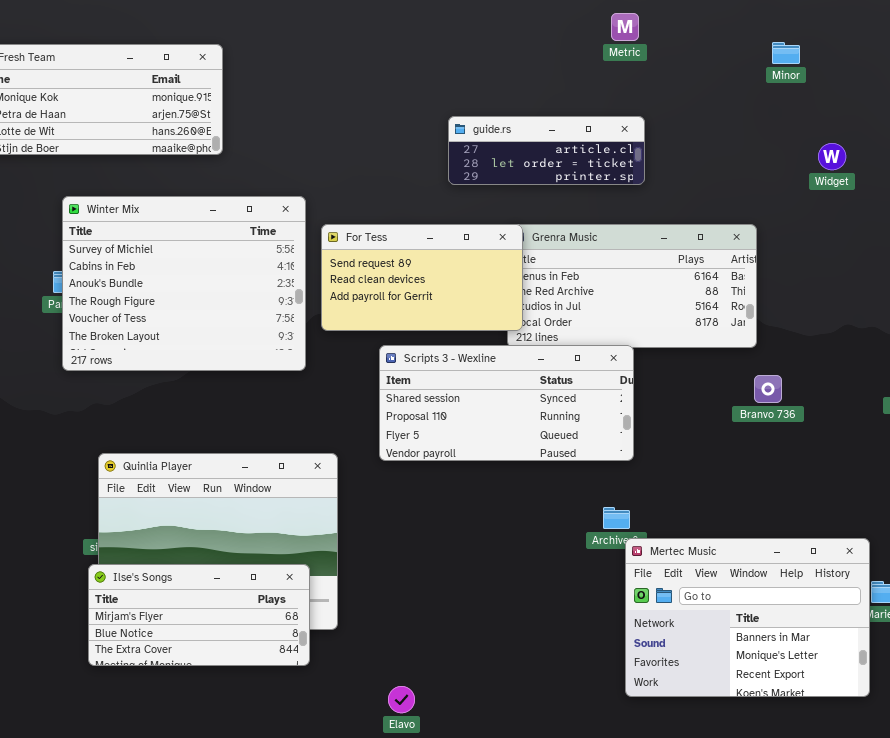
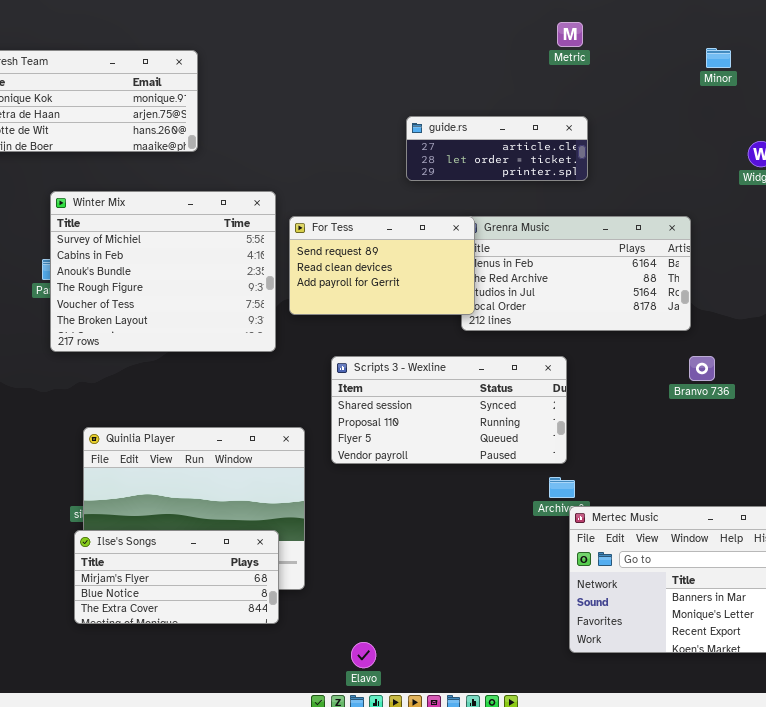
Scripts 3 - Wexline: [379,345,634,461] -> [331,356,567,464], moved

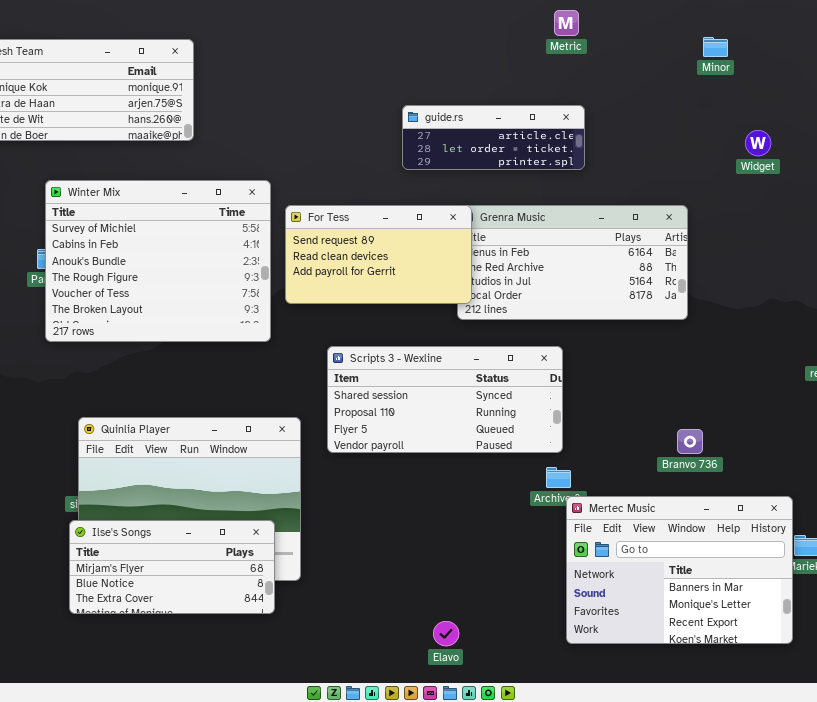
Branvo 736: [689,356,715,381] -> [677,429,703,454], moved
Elavo: [351,642,376,668] -> [433,621,459,646], moved

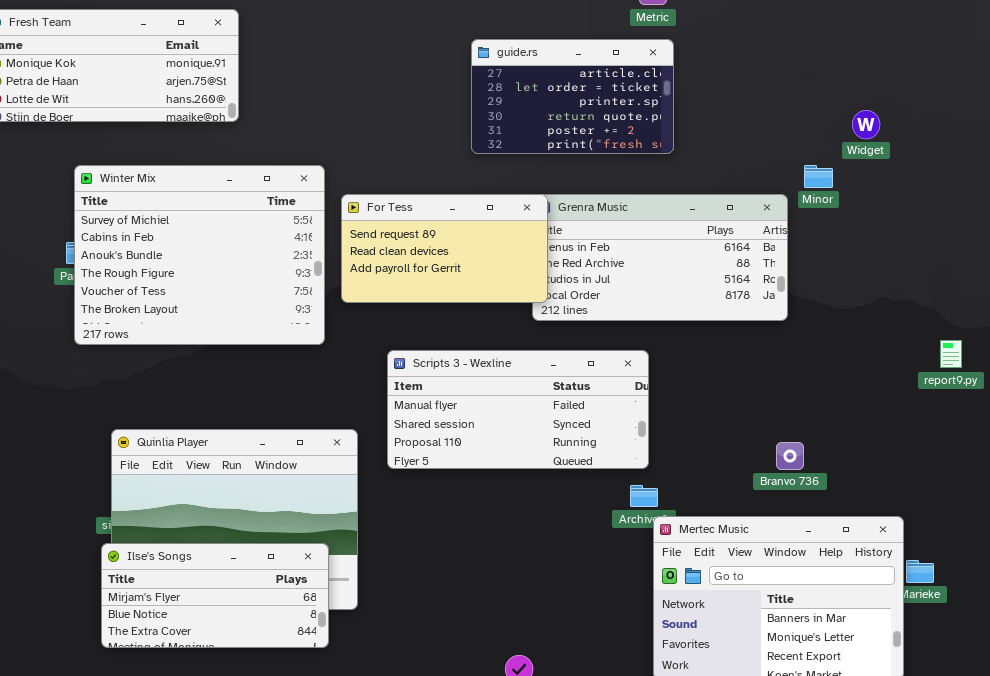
Minor: [703,37,728,57] -> [804,165,833,188], moved
guide.rs: [402,105,585,170] -> [471,39,674,154], resized
Scripts 3 - Wexline: [327,346,563,453] -> [387,350,649,469], scrolled up 1 row

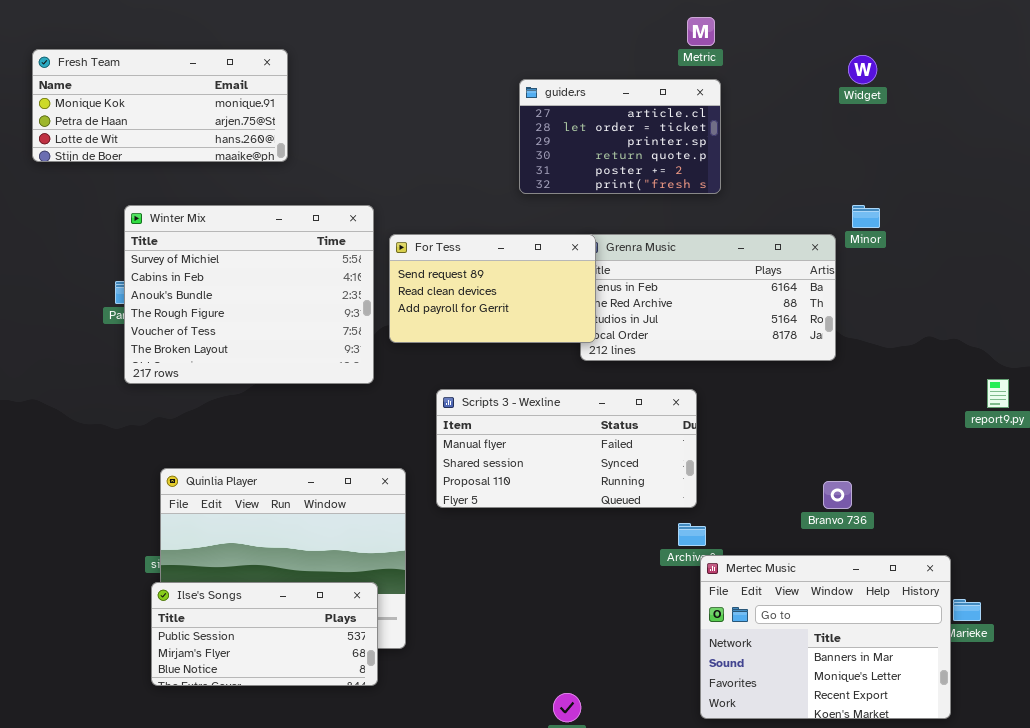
Widget: [852,110,880,139] -> [848,55,877,84], moved
Ilse's Songs: [101,543,329,648] -> [151,582,378,686], scrolled up 1 row

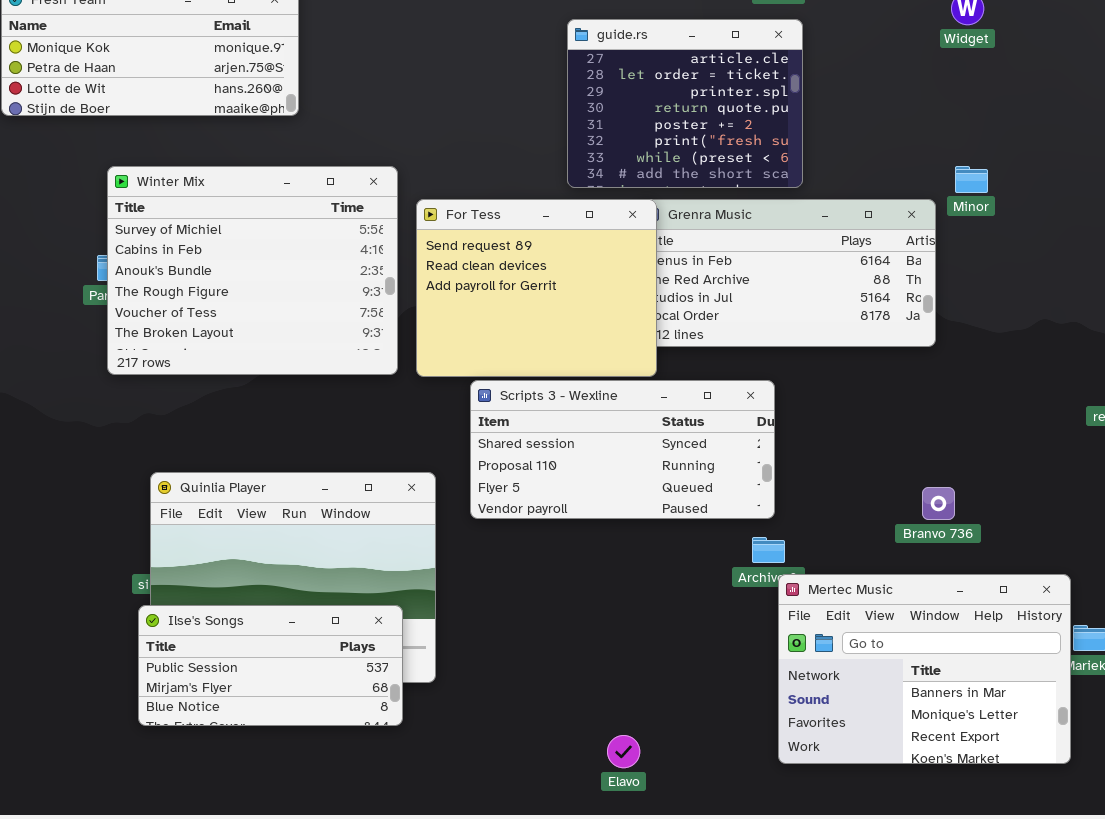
guide.rs: [519,79,721,194] -> [567,19,803,188], resized
For Tess: [389,234,596,343] -> [416,199,657,377], resized
Scripts 3 - Wexline: [436,389,697,508] -> [470,380,775,519], scrolled down 1 row

